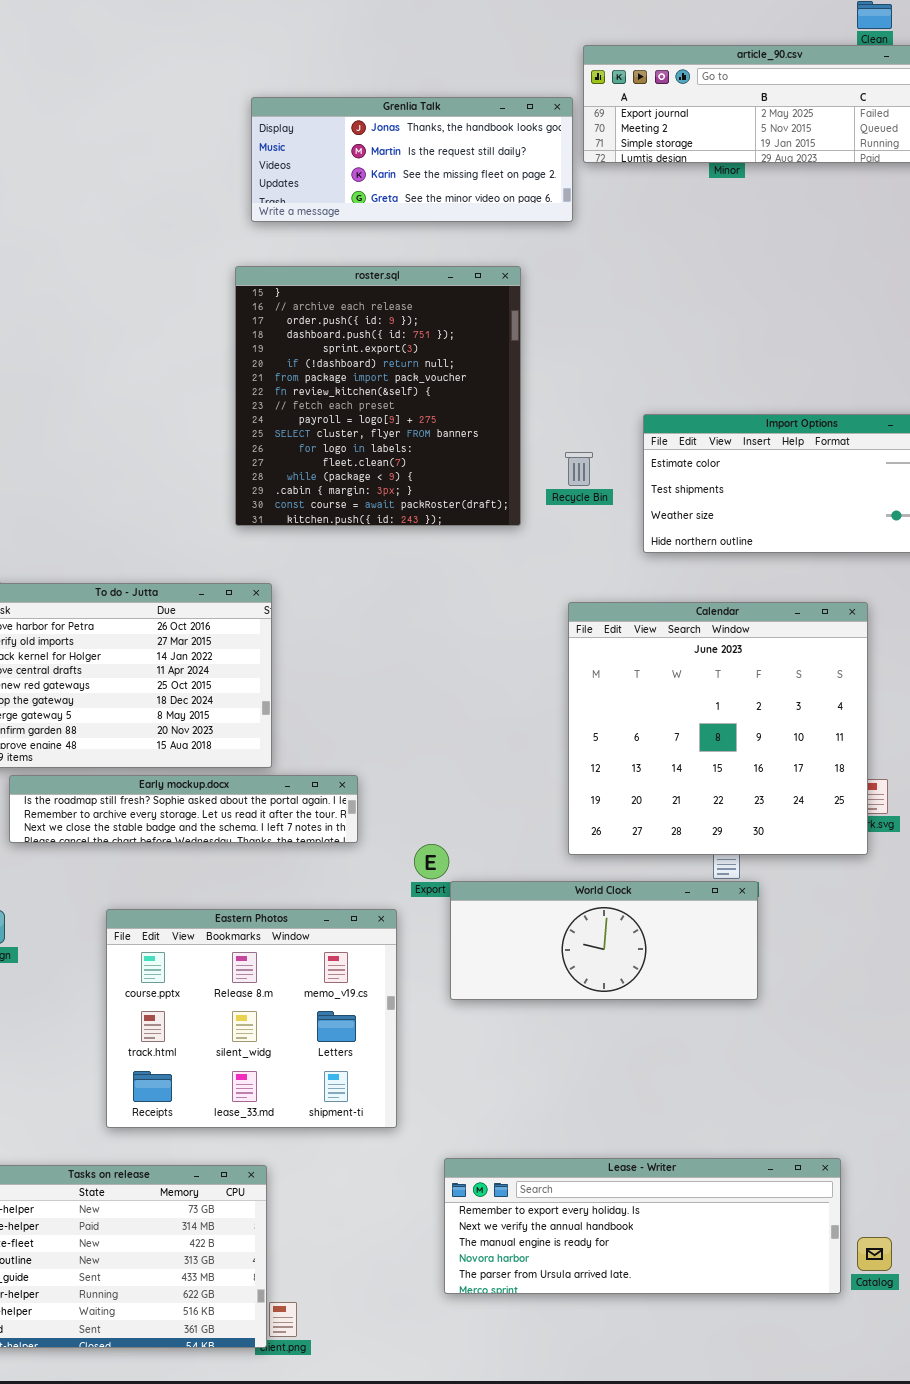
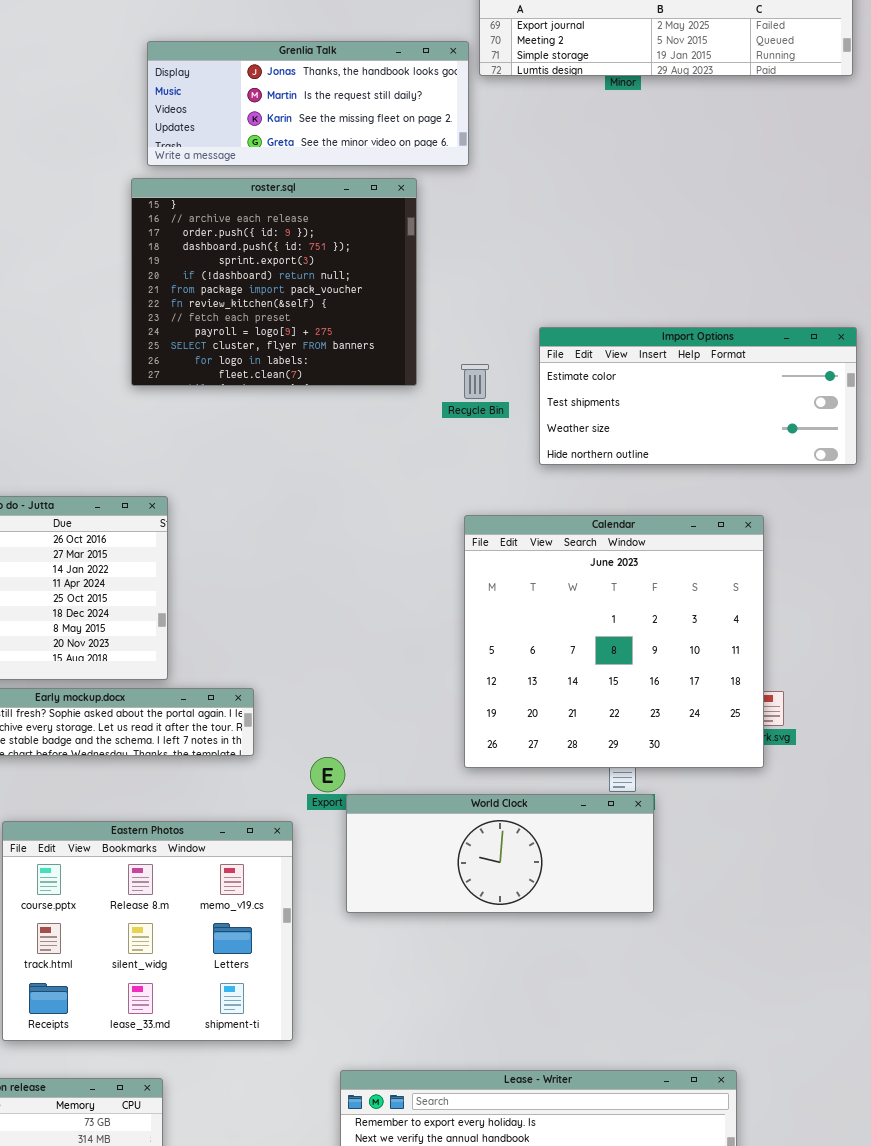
Grenlia Talk: [251,97,573,222] -> [147,41,469,166], moved
roster.sql: [235,266,521,526] -> [131,178,417,386], resized

